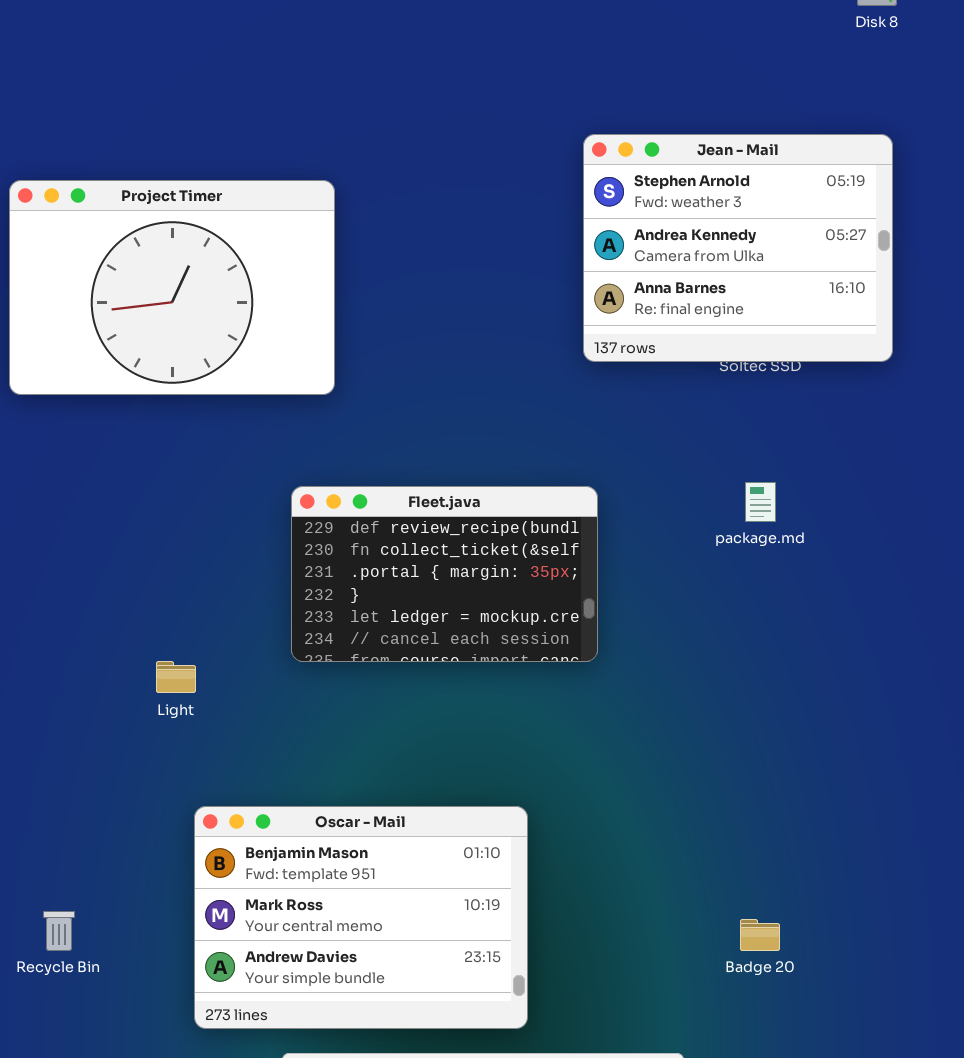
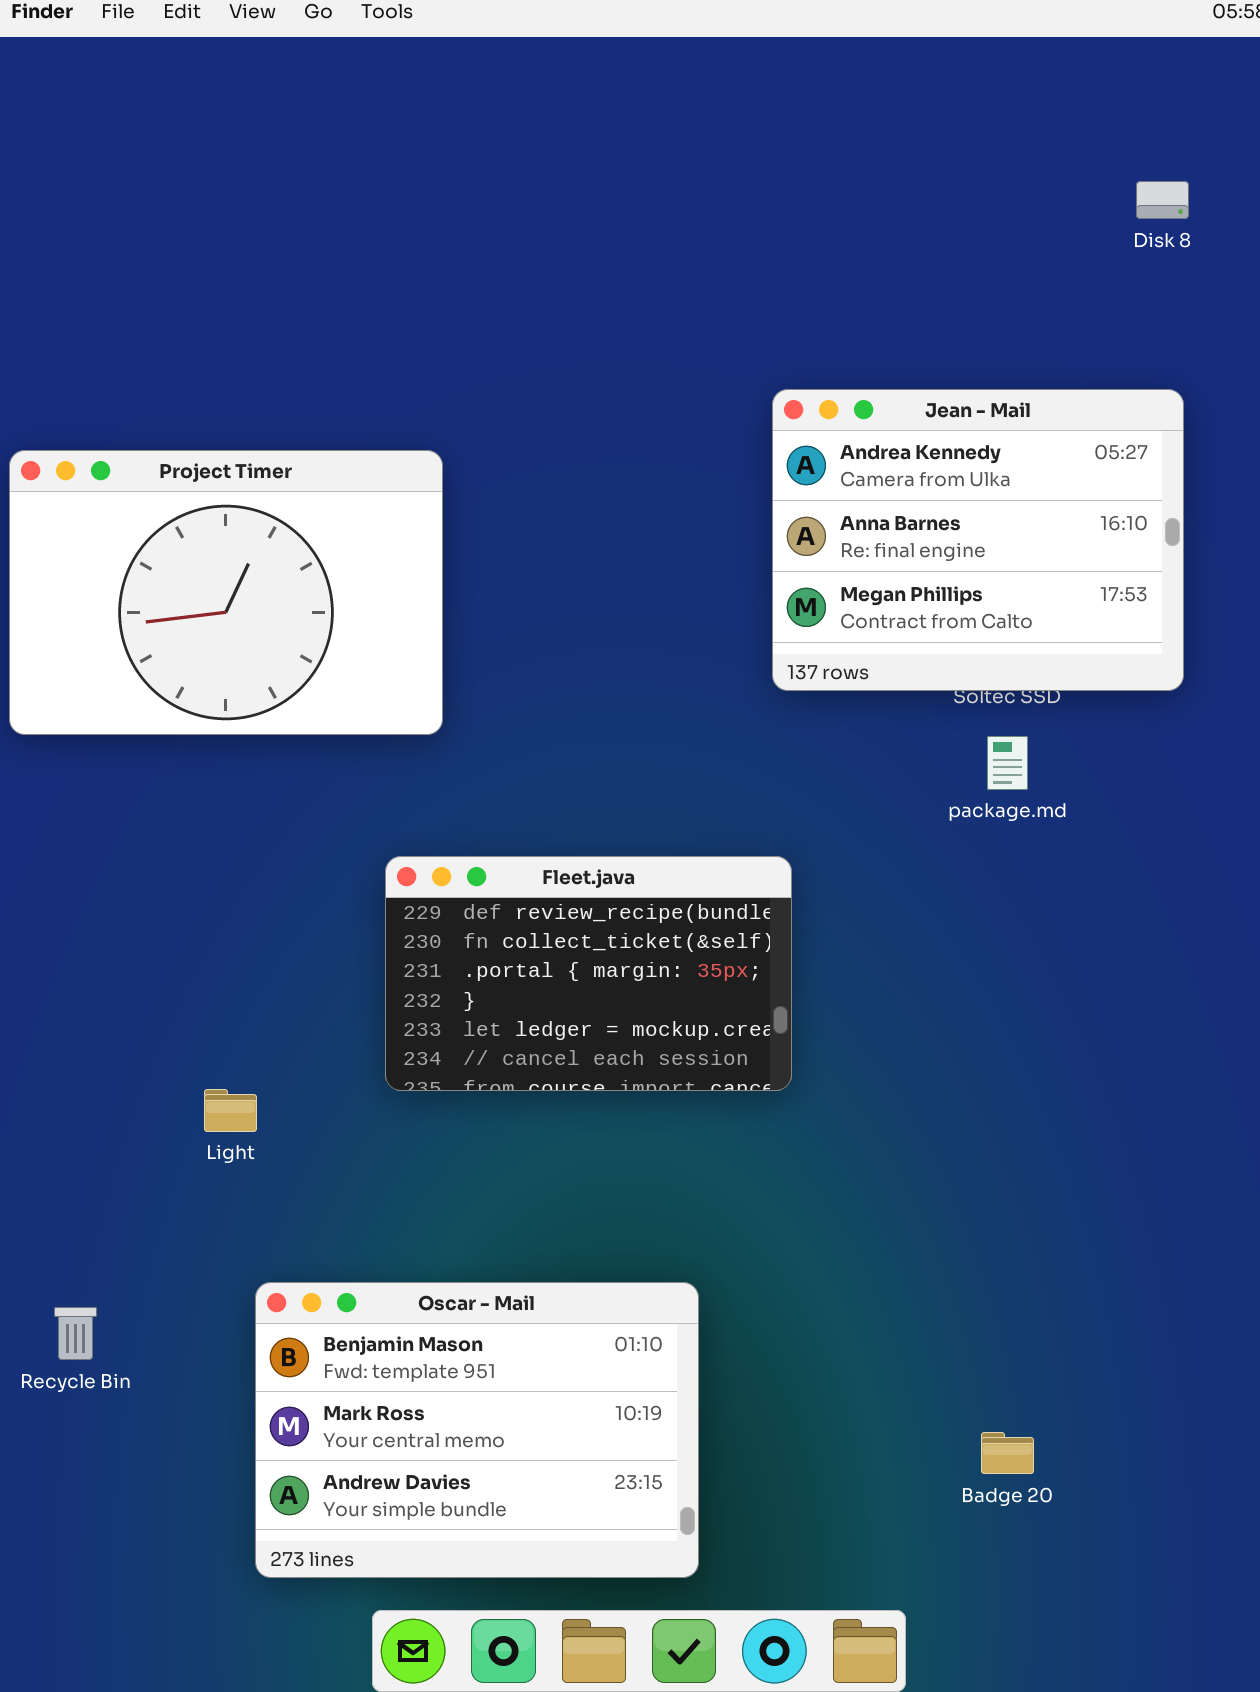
Jean - Mail: [583,134,893,362] -> [772,389,1184,691], scrolled down 1 row
package.md: [745,482,776,522] -> [987,736,1028,790], moved
Recycle Bin: [43,911,75,951] -> [54,1307,97,1360], moved

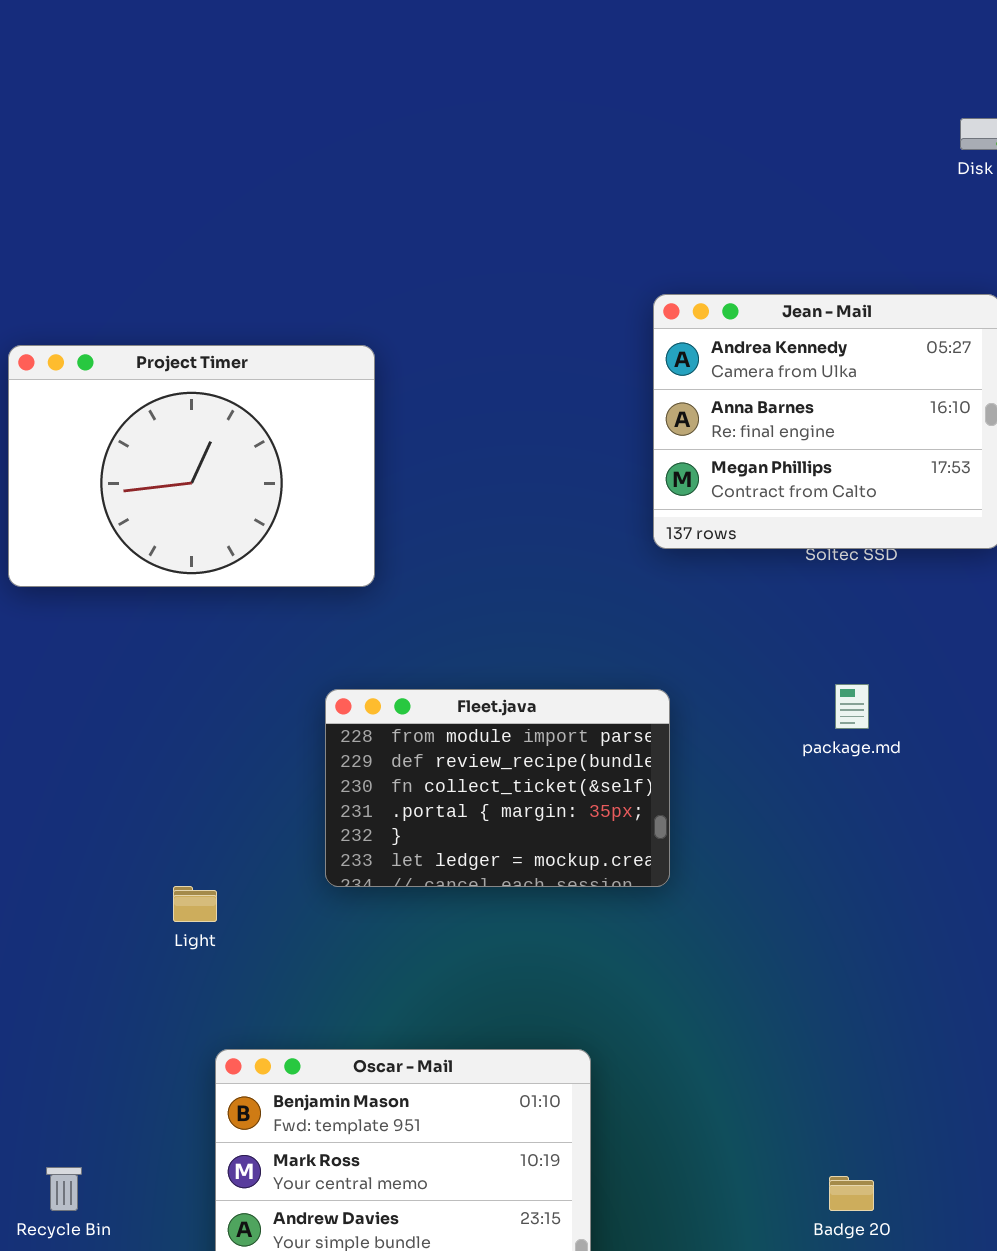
package.md: [987,736,1028,790] -> [835,684,869,729], moved
Fleet.java: [385,856,792,1091] -> [325,689,670,887], scrolled up 1 row
Recycle Bin: [54,1307,97,1360] -> [46,1167,82,1211], moved

